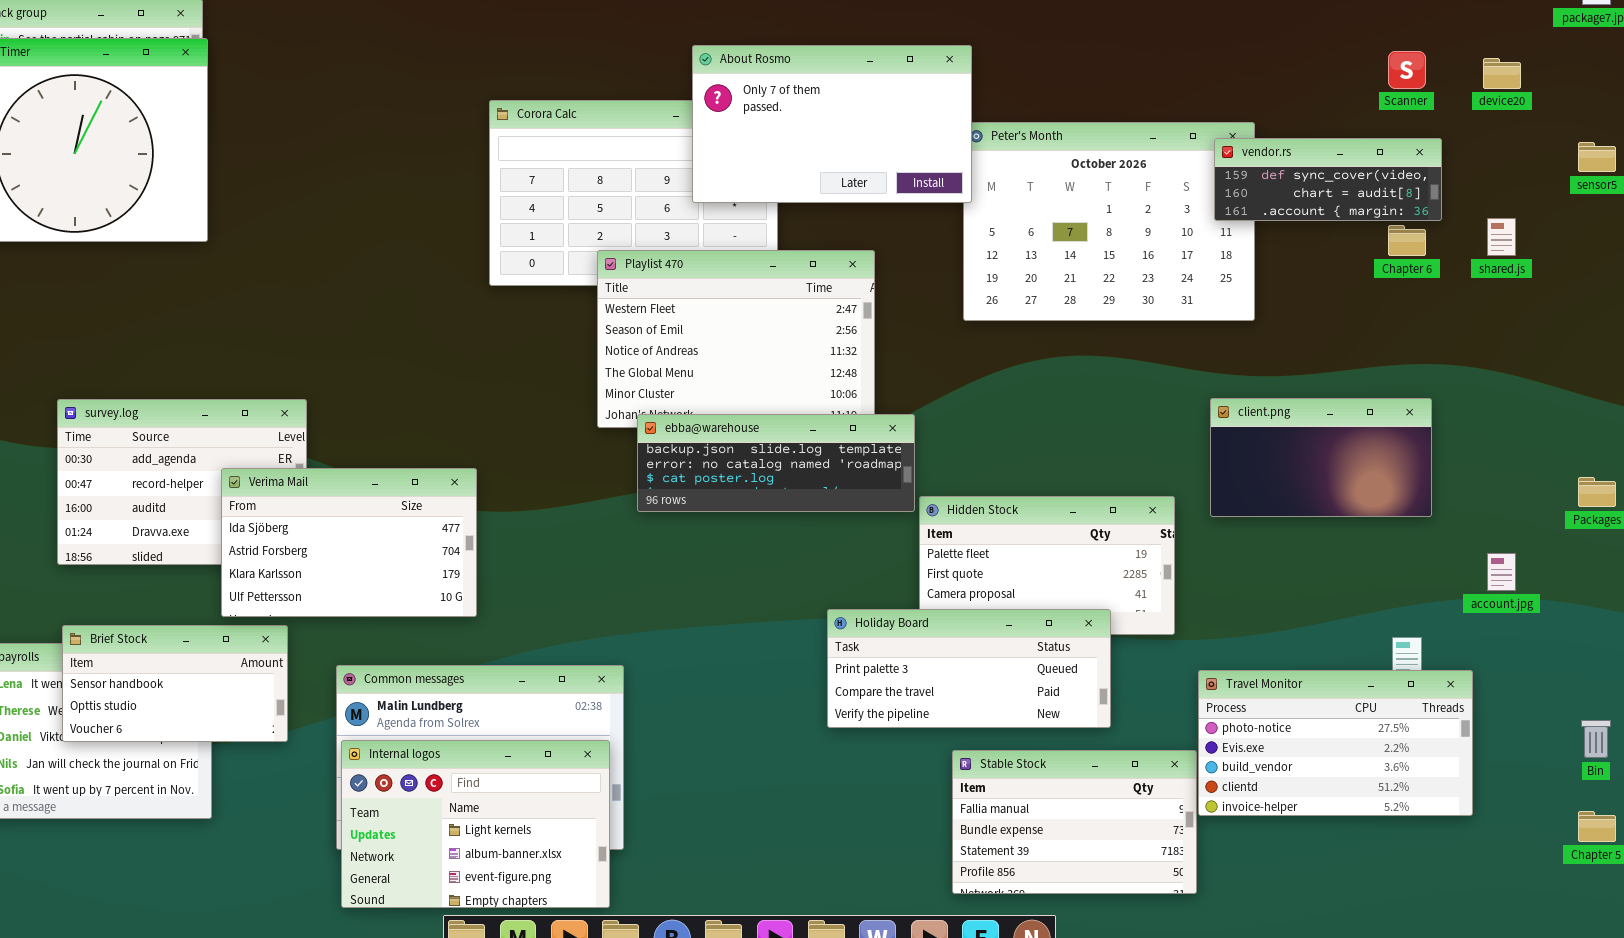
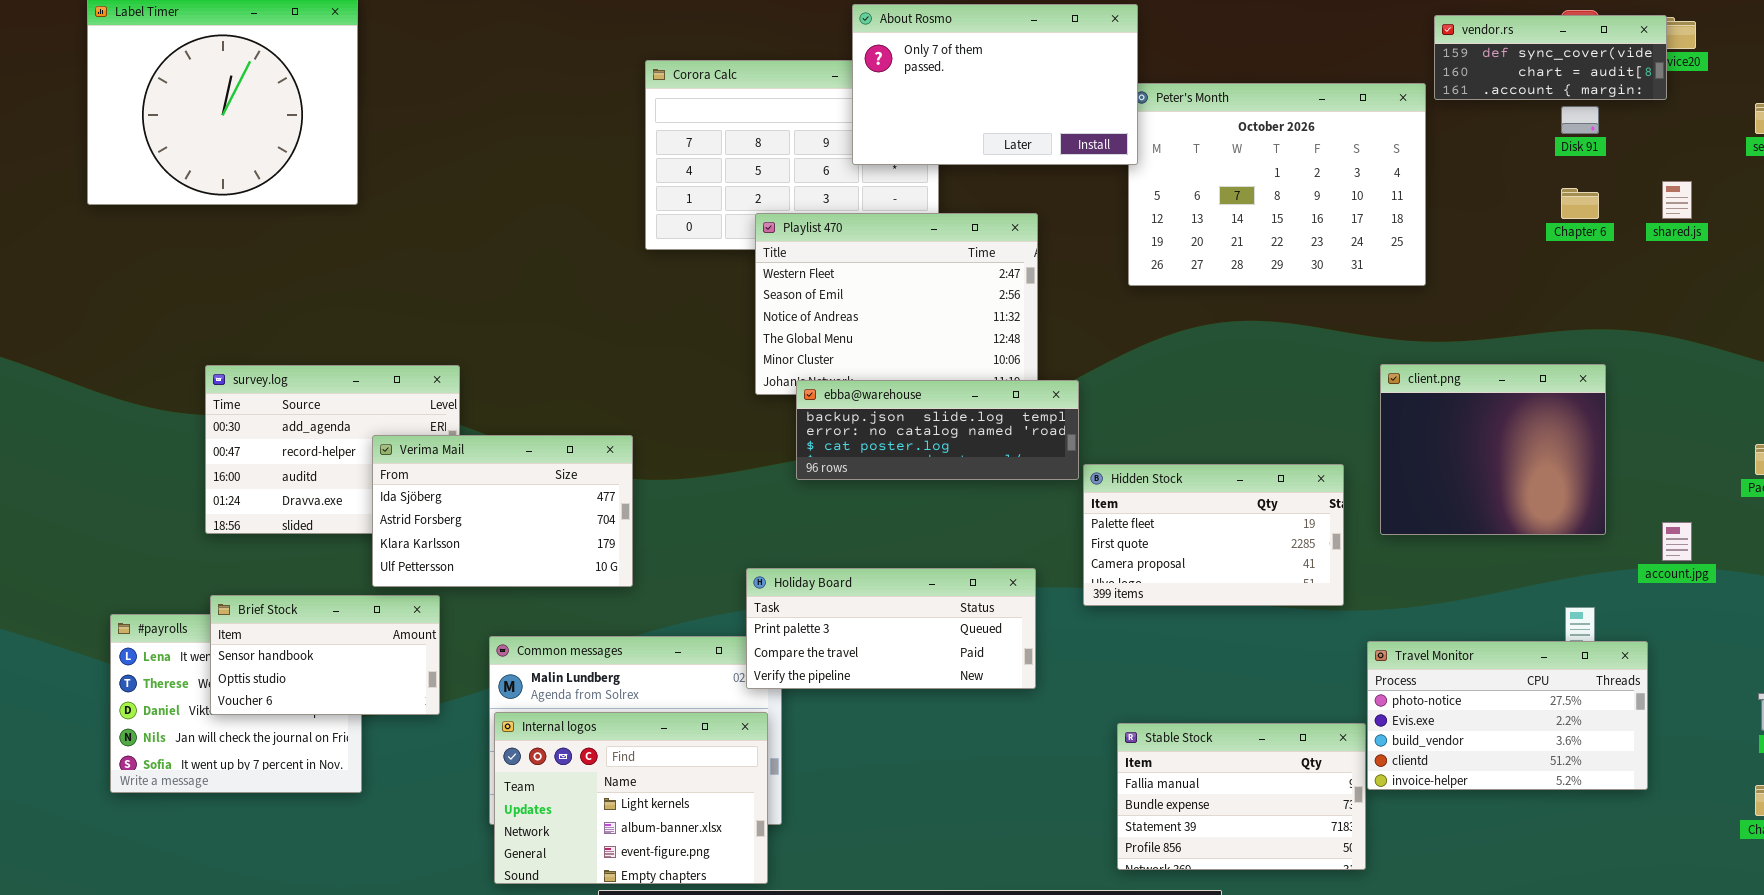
vendor.rs: [1214,138,1442,221] -> [1434,15,1667,100], moved
client.png: [1210,398,1432,517] -> [1380,364,1606,535], resized
Holiday Board: [827,609,1111,728] -> [746,568,1036,689], moved

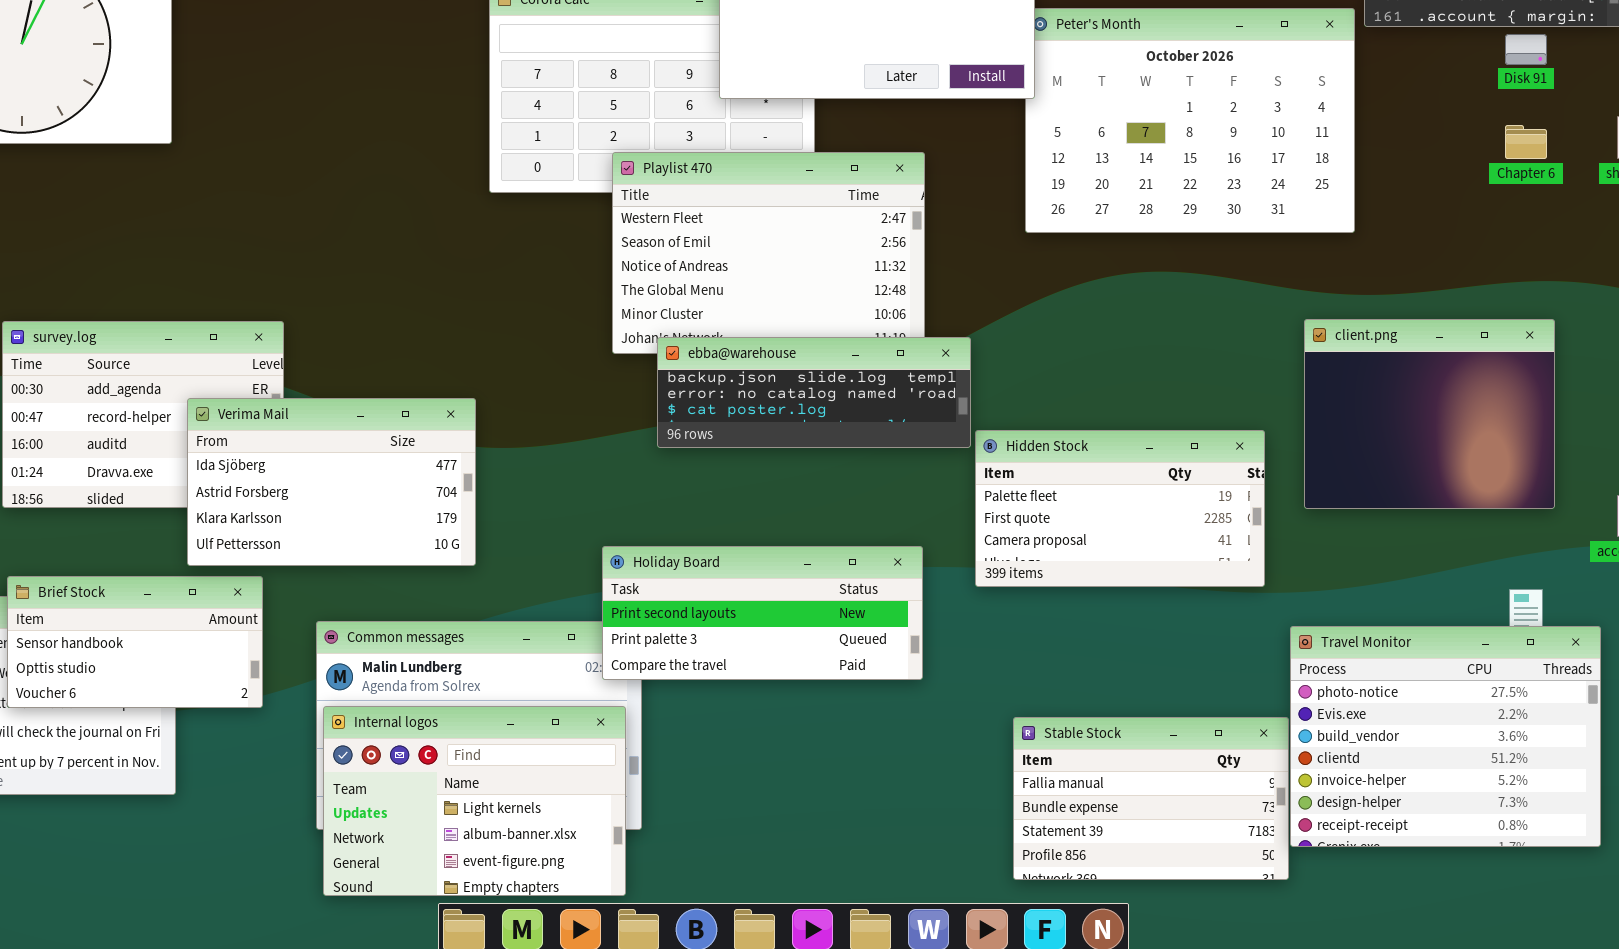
Holiday Board: [746,568,1036,689] -> [602,546,923,680], scrolled up 1 row
Travel Monitor: [1367,641,1648,790] -> [1290,626,1601,847], resized

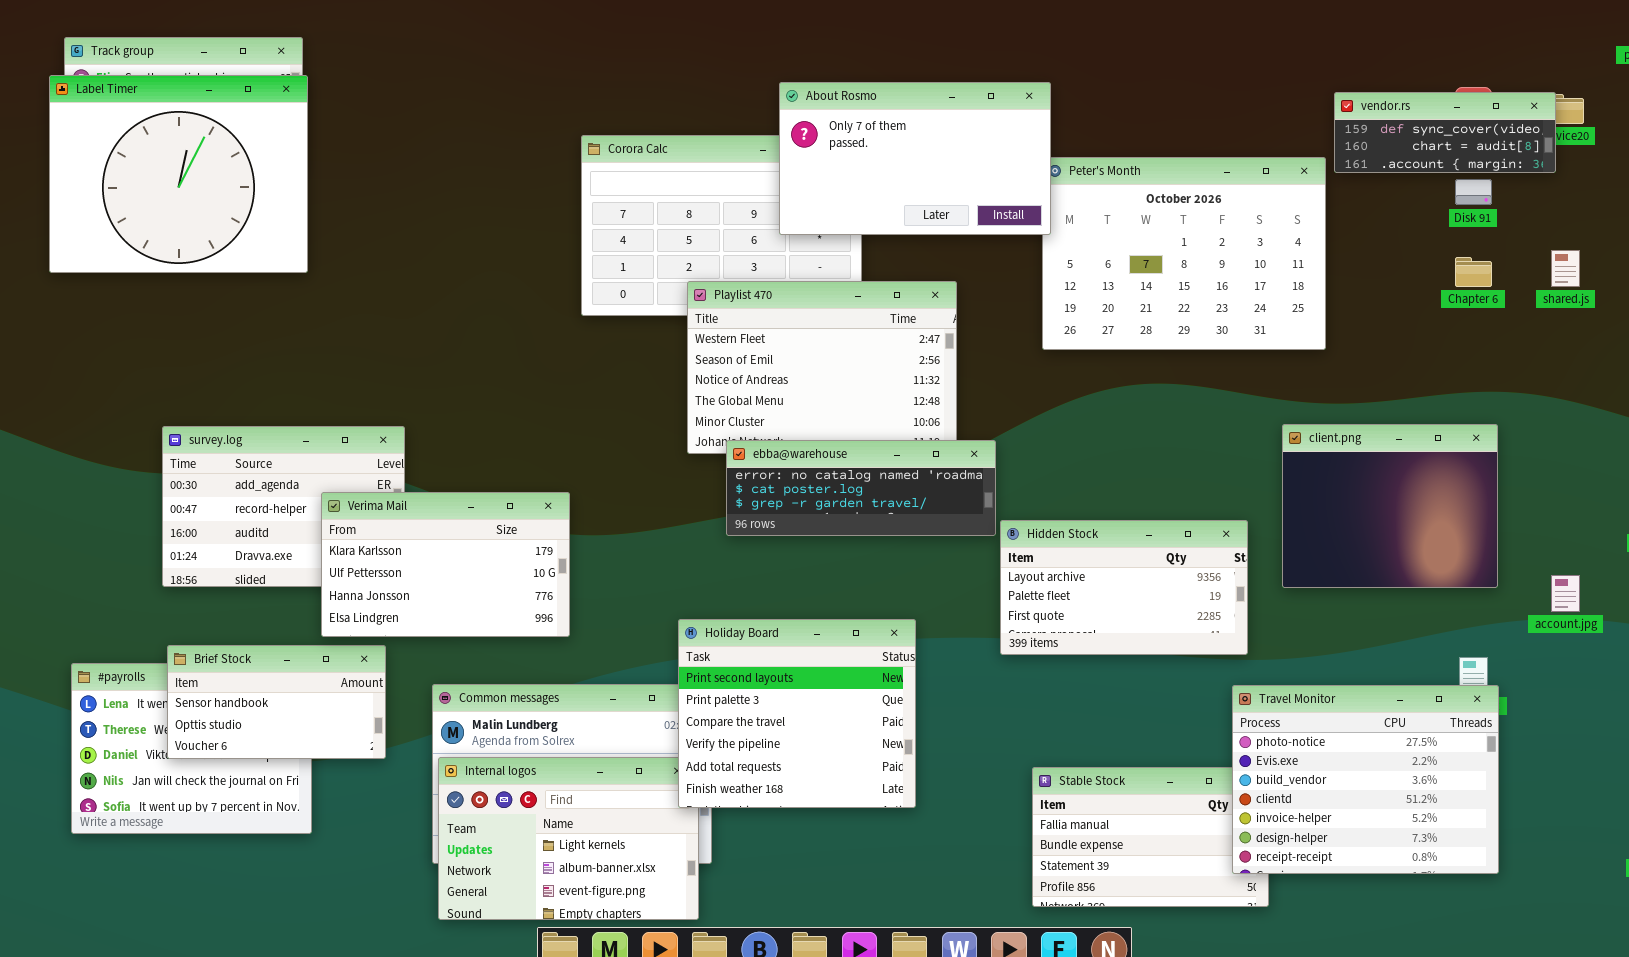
ebba@warehouse: [657,337,971,448] -> [726,440,996,536], scrolled down 1 row
Verima Mail: [187,398,476,566] -> [321,492,570,637], scrolled down 2 rows
Hidden Stock: [975,430,1265,587] -> [1000,520,1248,655], scrolled up 1 row
Holiday Board: [602,546,923,680] -> [678,619,916,808], resized
Travel Monitor: [1290,626,1601,847] -> [1232,685,1499,874], moved

